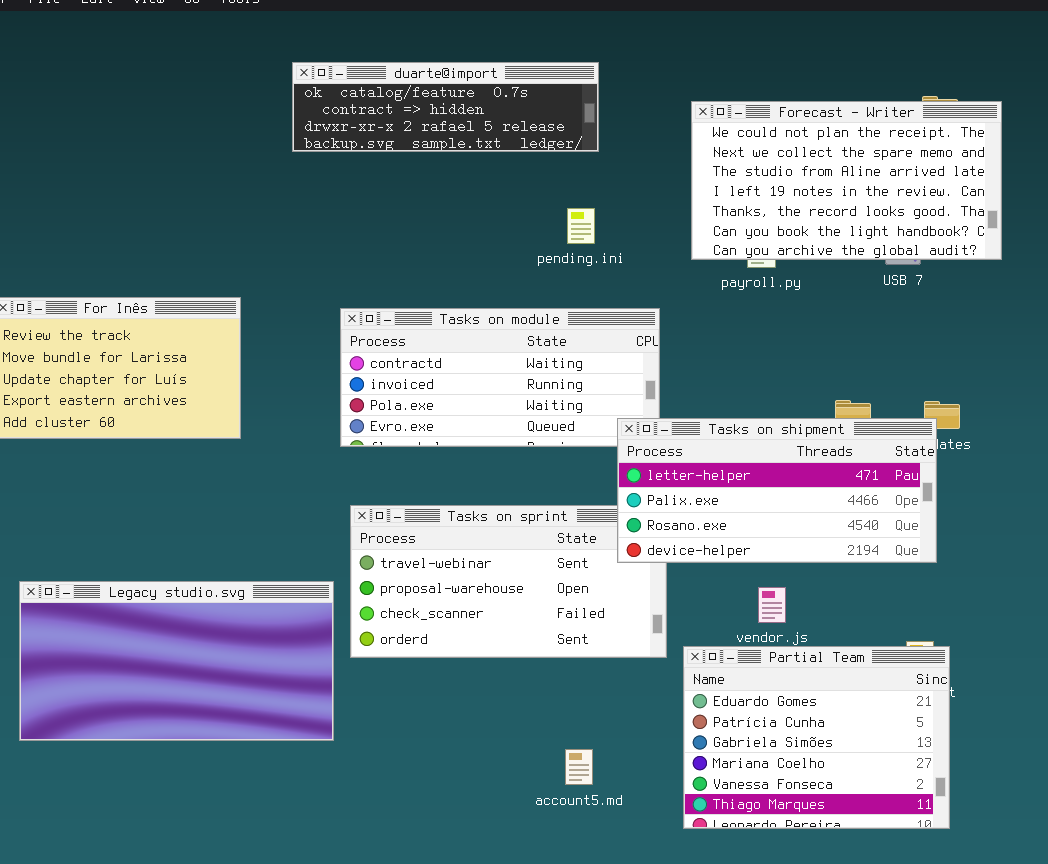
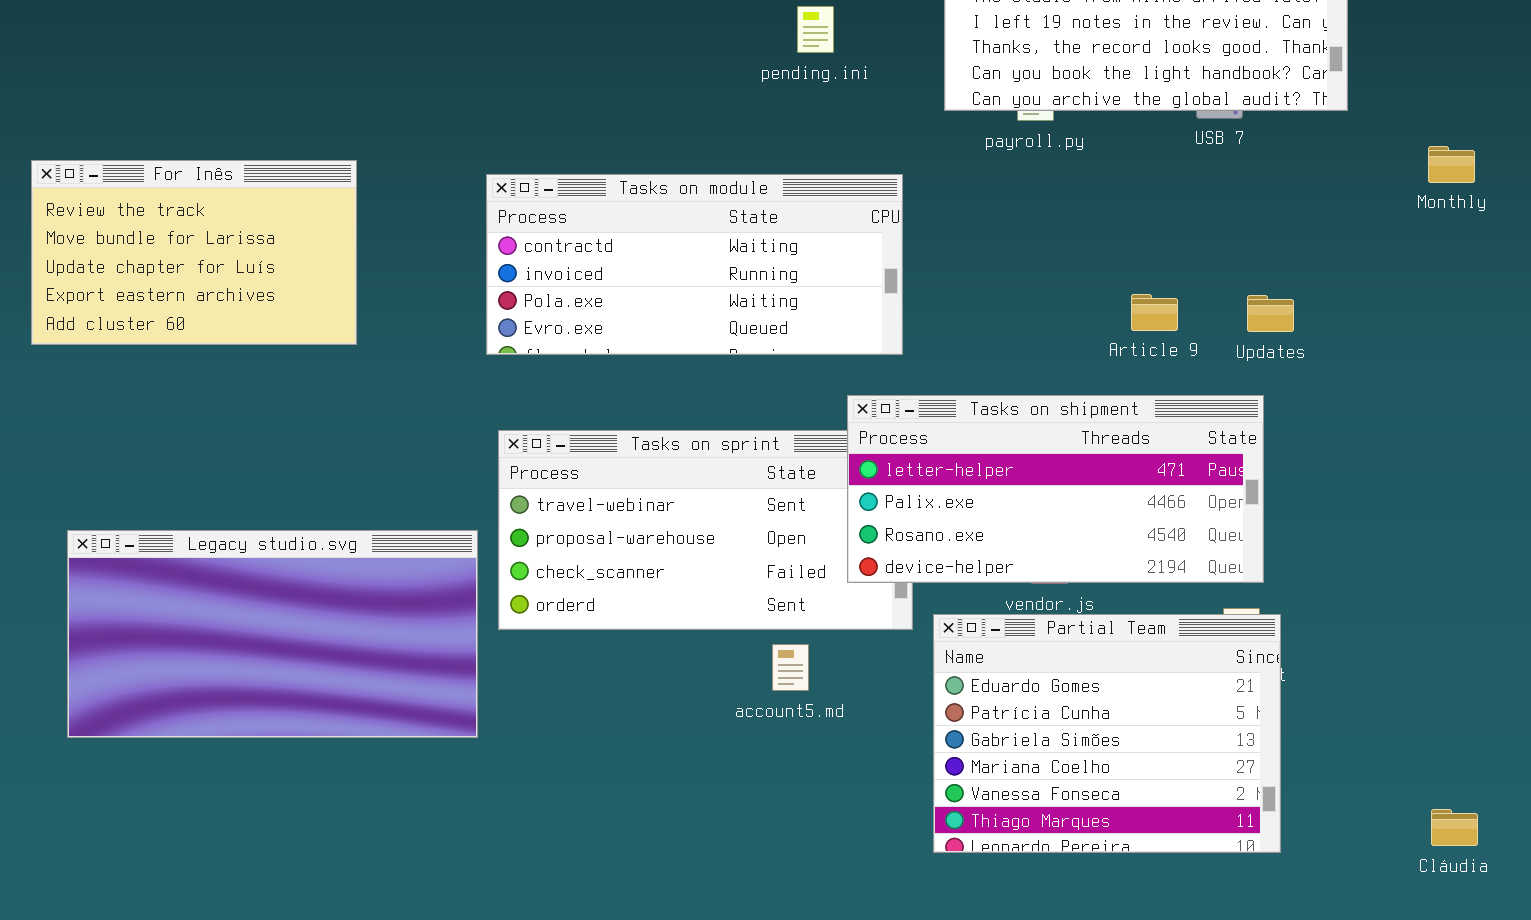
pending.ini: [567,208,595,244] -> [797,6,834,53], moved
Tasks on shipment: [617,418,937,563] -> [847,395,1264,583], moved
account5.md: [565,749,593,785] -> [772,644,809,691], moved

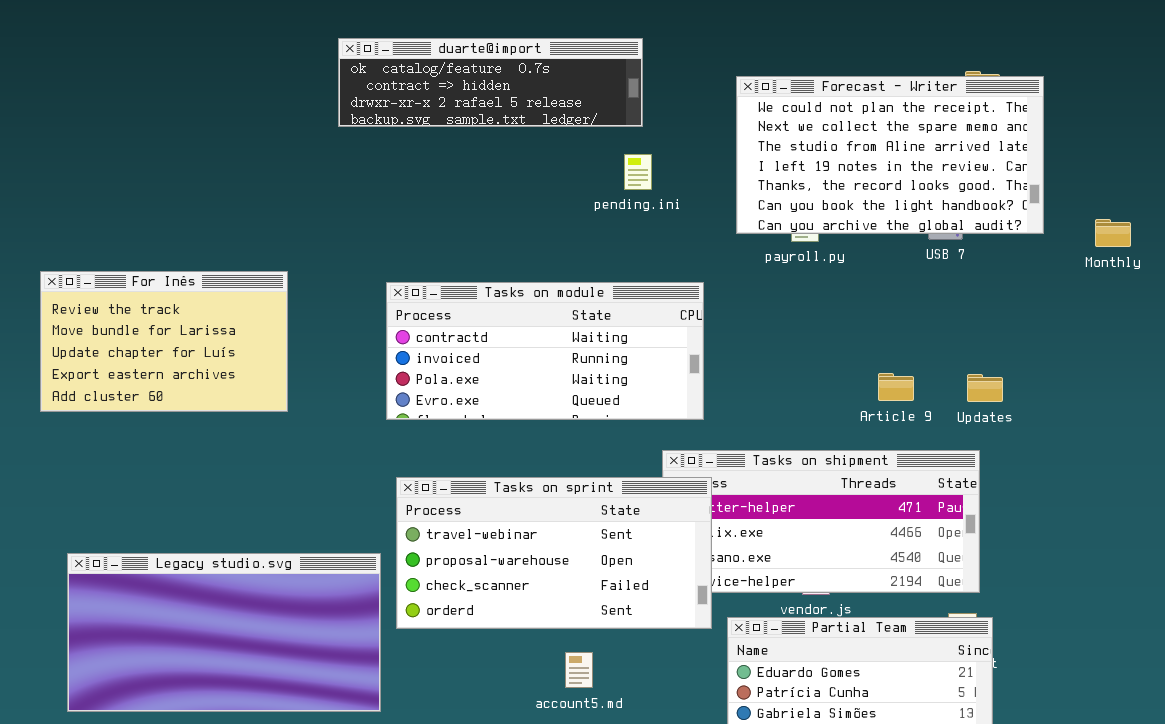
Monthly: [1428,146,1475,183] -> [1095,219,1131,247], moved
Tasks on sprint: [498,430,913,630] -> [396,477,712,629], raised
account5.md: [772,644,809,691] -> [565,652,593,688], moved

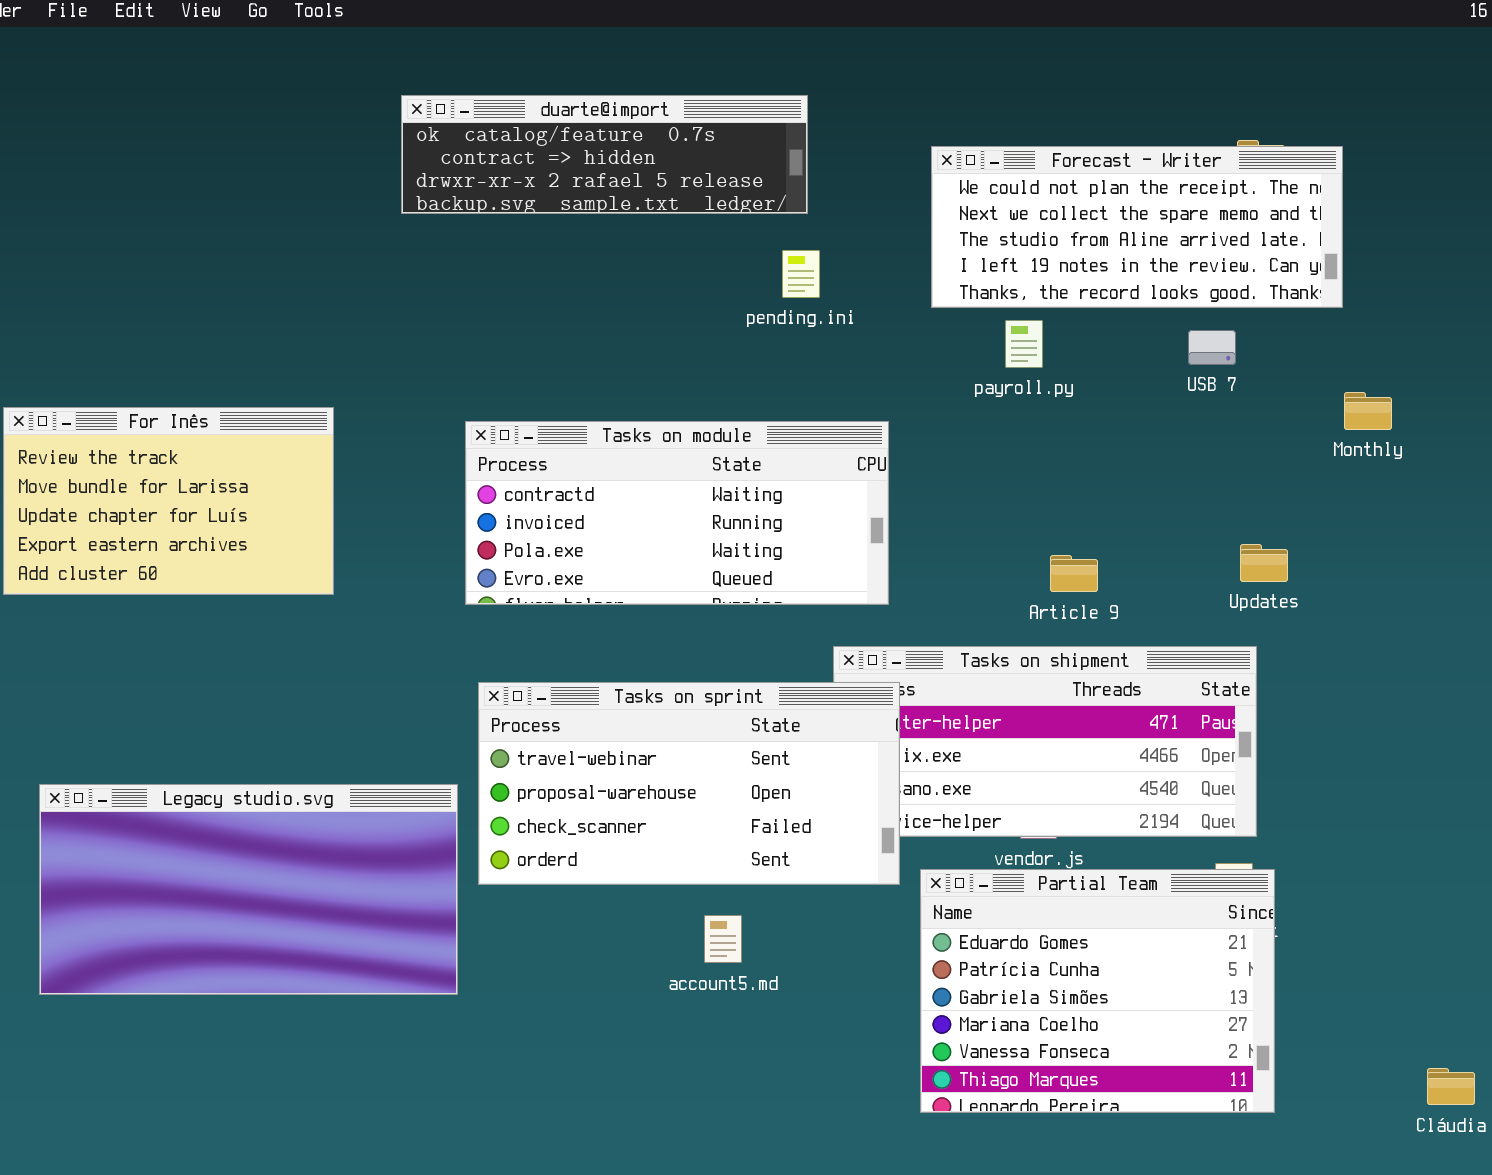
Forecast - Writer: [736,76,1044,234] -> [931,146,1343,308], resized
Monthly: [1095,219,1131,247] -> [1344,392,1392,430], moved
Article 9: [878,373,914,401] -> [1050,555,1098,592], moved

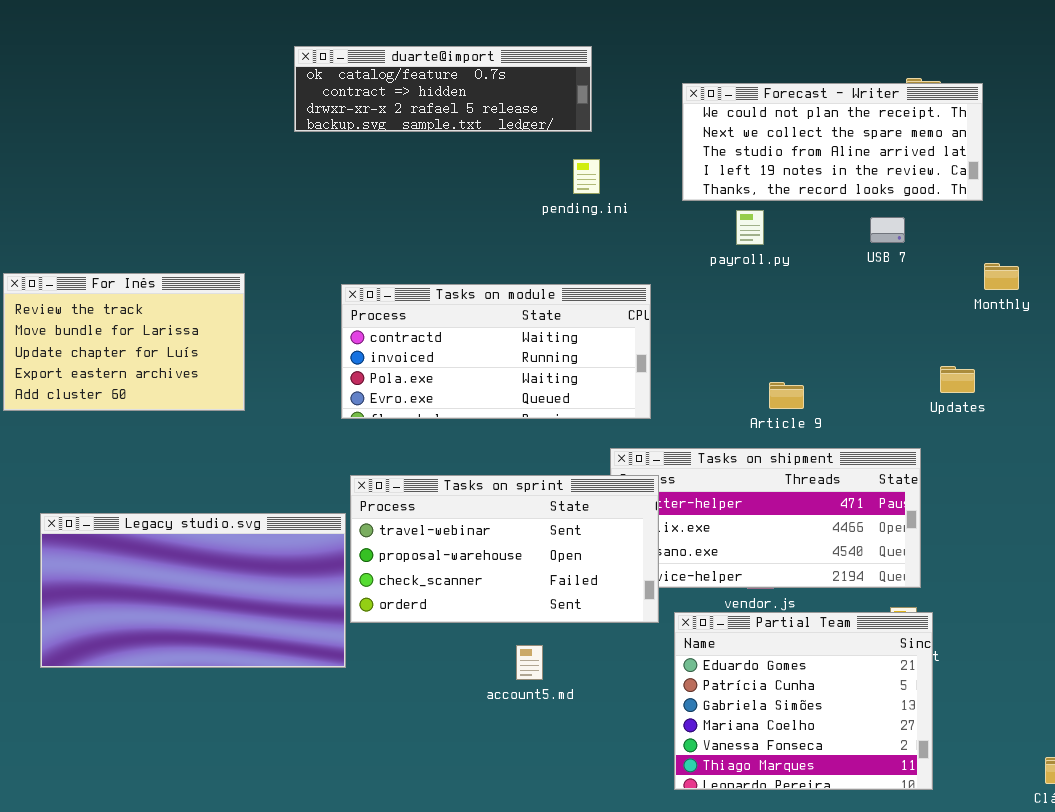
Updates: [1240,544,1288,582] -> [940,366,975,393], moved
Legacy studio.svg: [39,784,458,995] -> [40,513,346,668], moved

